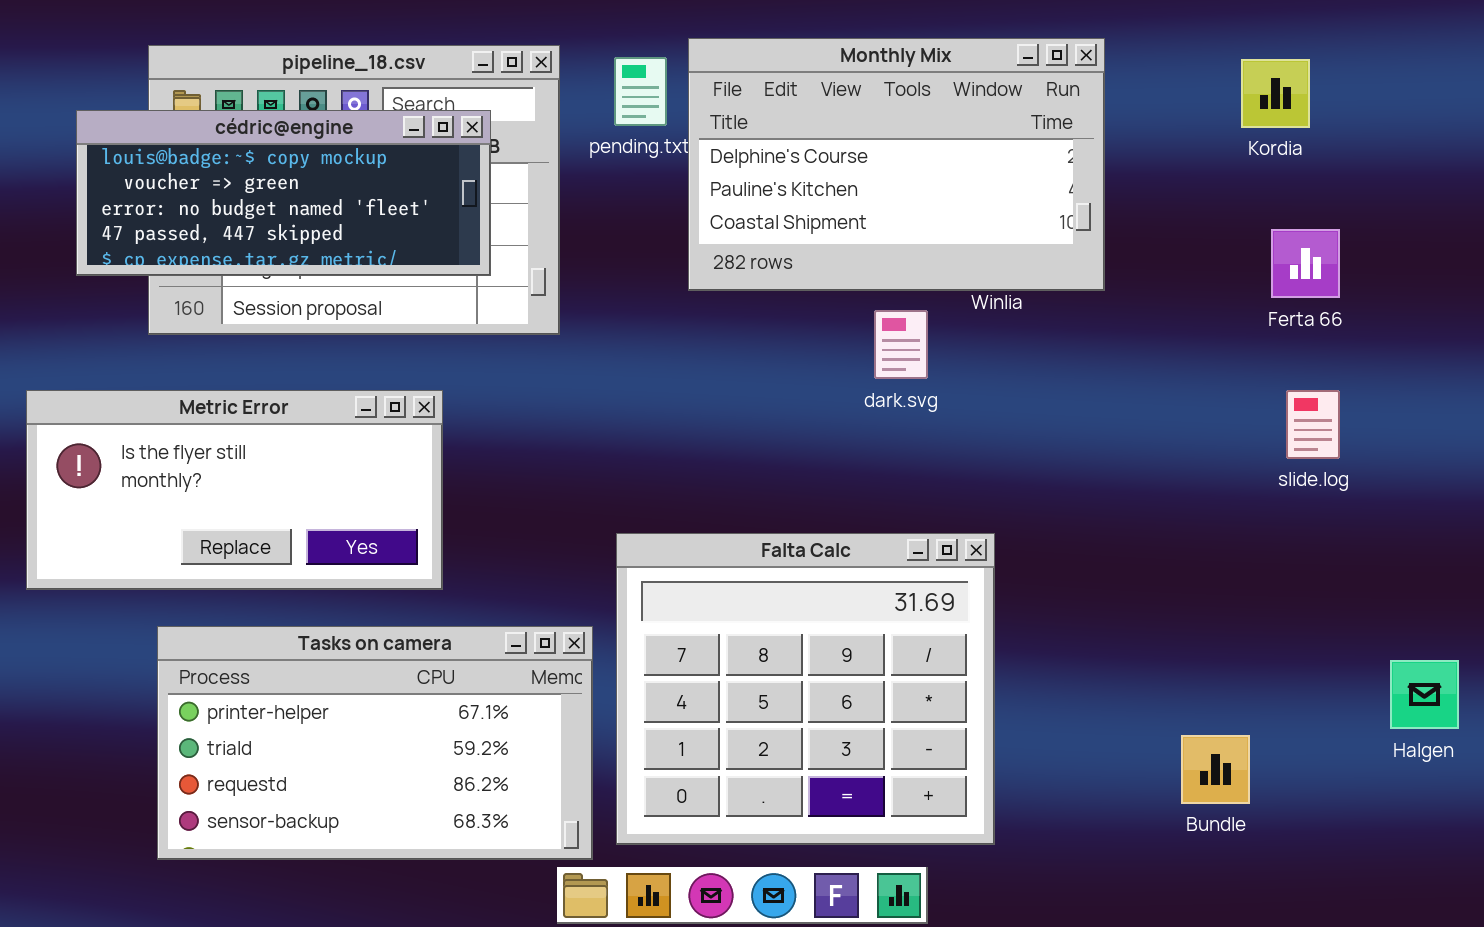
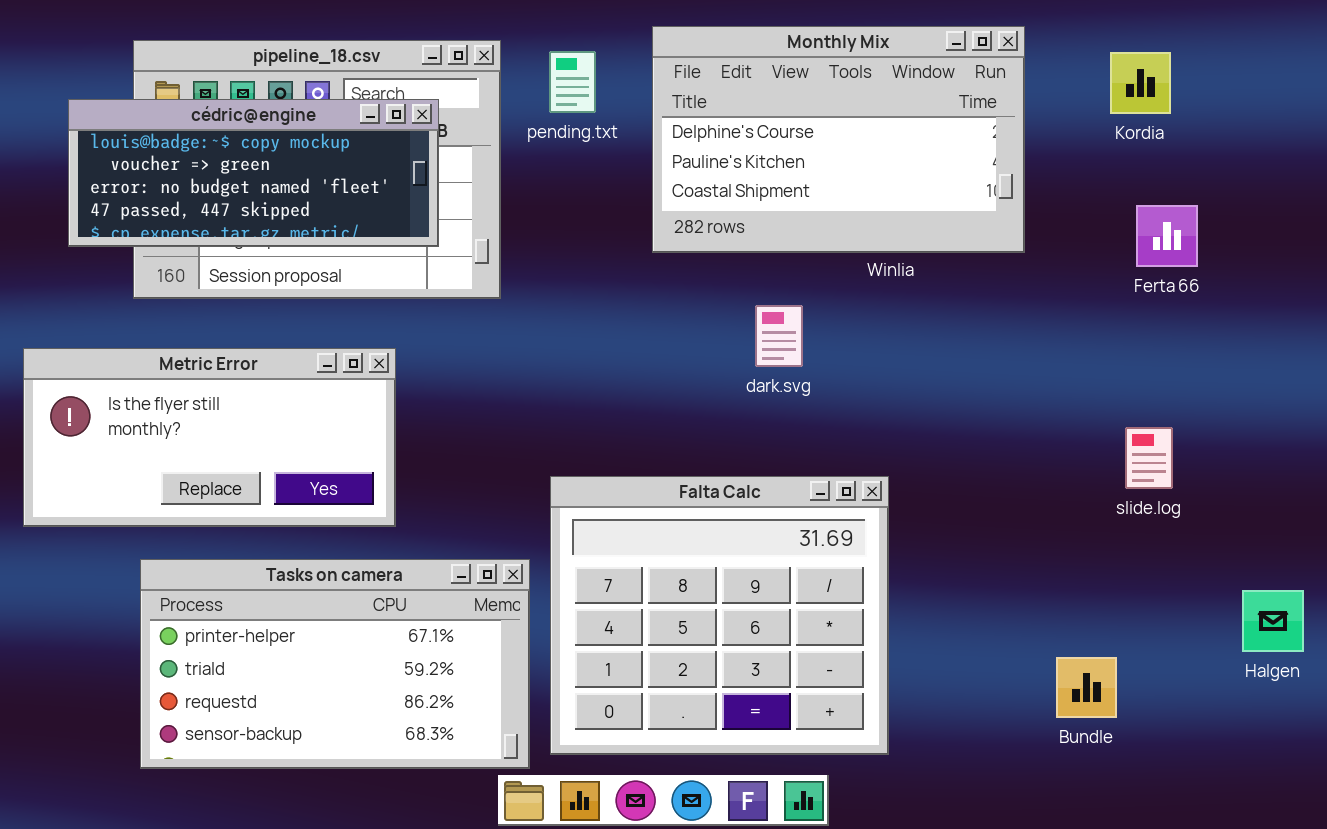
Monthly Mix: [688,38,1105,291] -> [652,26,1025,253], moved
dark.svg: [874,310,928,379] -> [755,305,803,367], moved
slide.log: [1286,390,1340,459] -> [1125,427,1173,489], moved

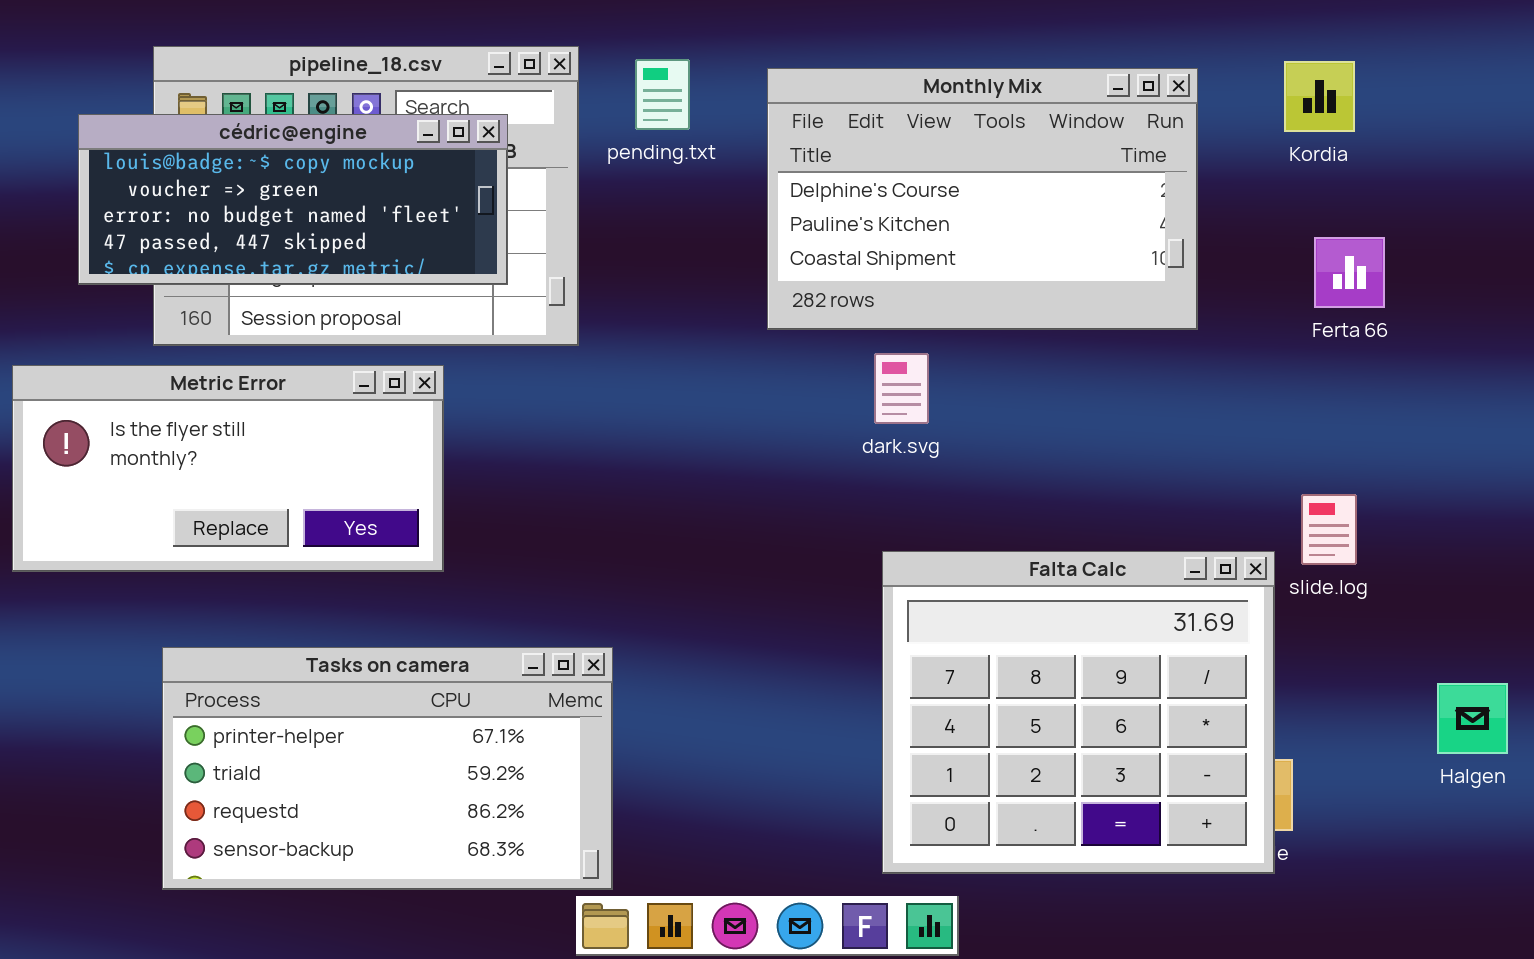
Monthly Mix: [652,26,1025,253] -> [767,68,1198,330], moved
Metric Error: [23,348,396,527] -> [12,365,444,572], moved
Falta Calc: [550,476,889,755] -> [882,551,1275,874], moved

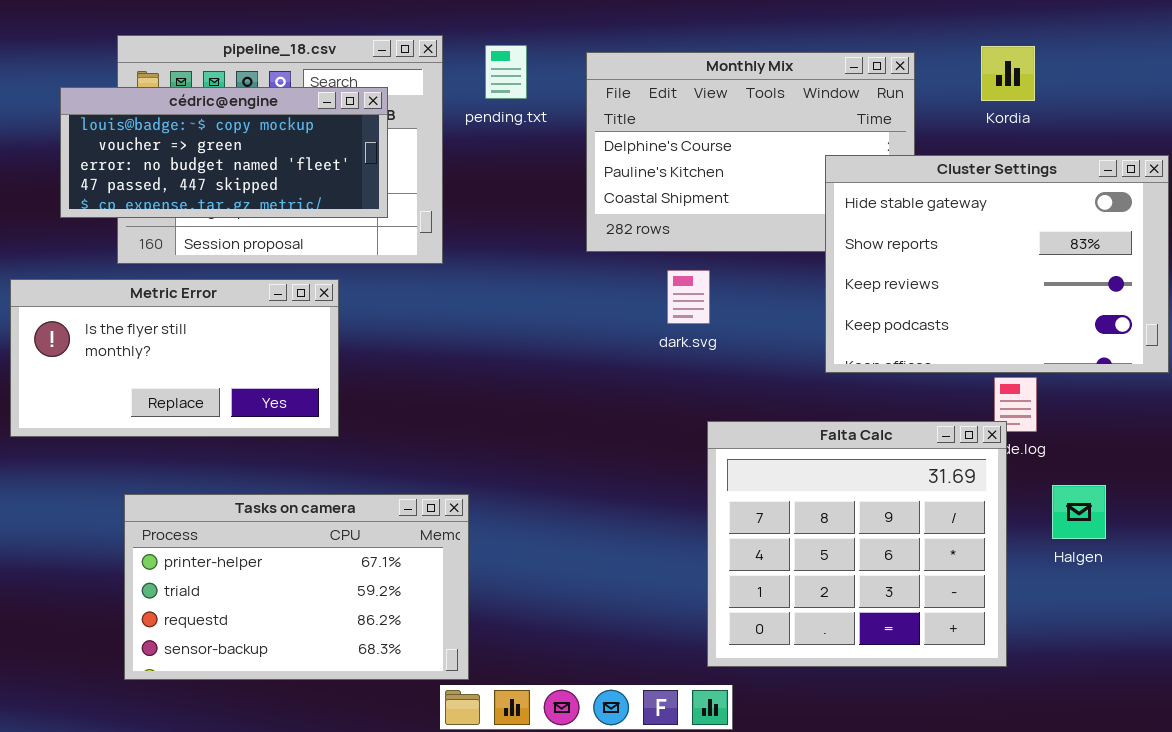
Cluster Settings: none -> [825,155,1169,373], opened
Falta Calc: [882,551,1275,874] -> [707,421,1007,667], moved
Halgen: [1437,683,1508,754] -> [1052,485,1106,539], moved

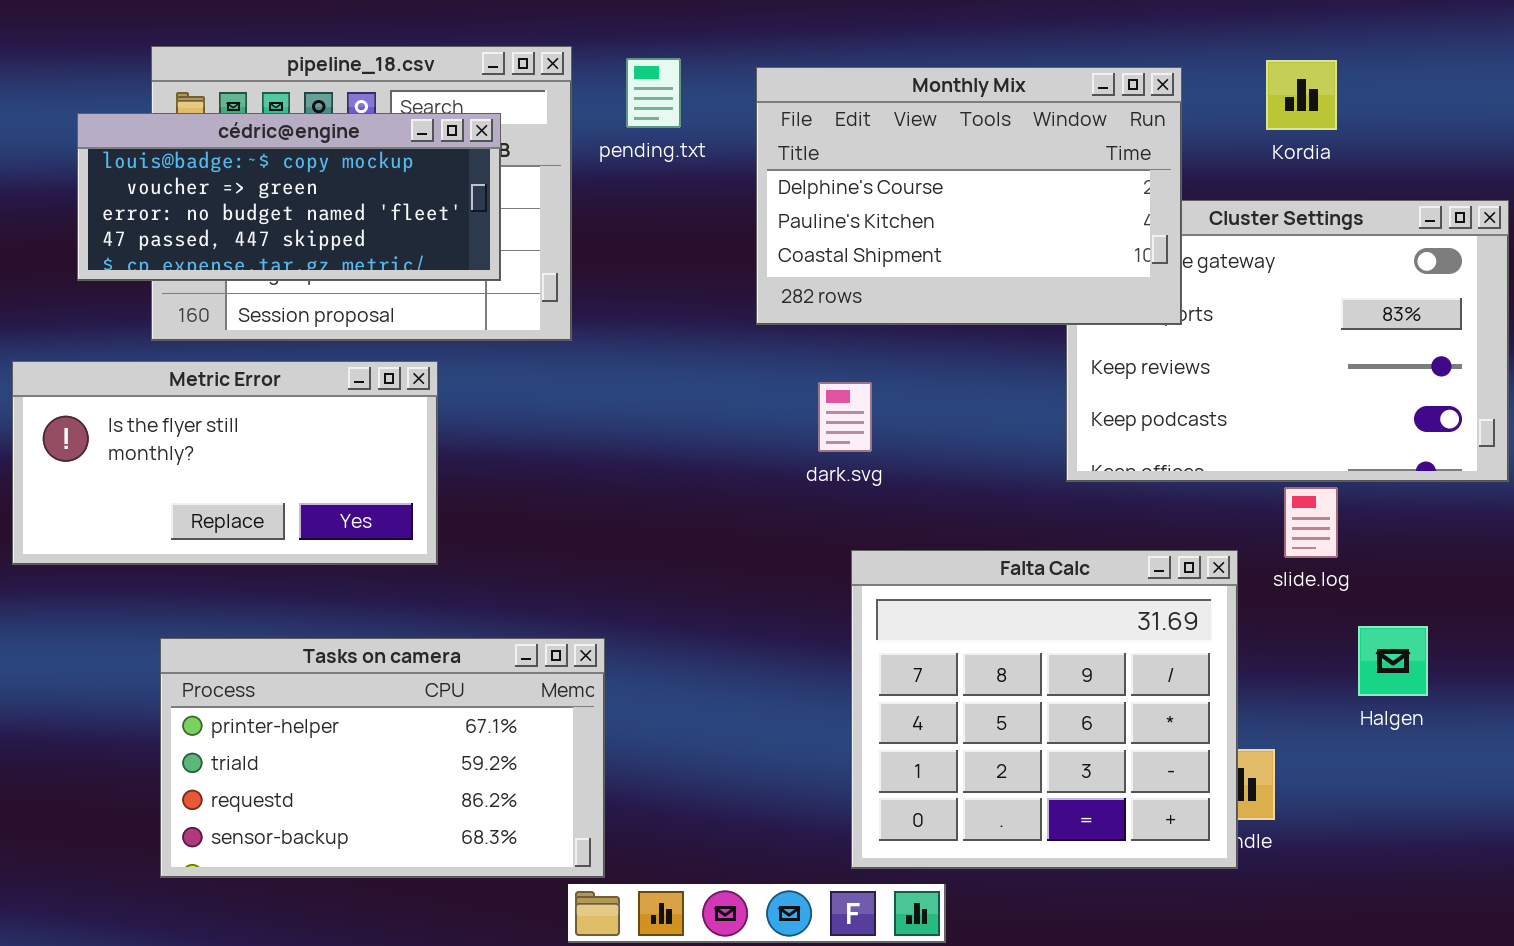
Monthly Mix: [586,52,915,252] -> [756,67,1182,325], raised
dark.svg: [667,270,710,324] -> [818,382,872,452], moved
Falta Calc: [707,421,1007,667] -> [851,550,1238,869], moved

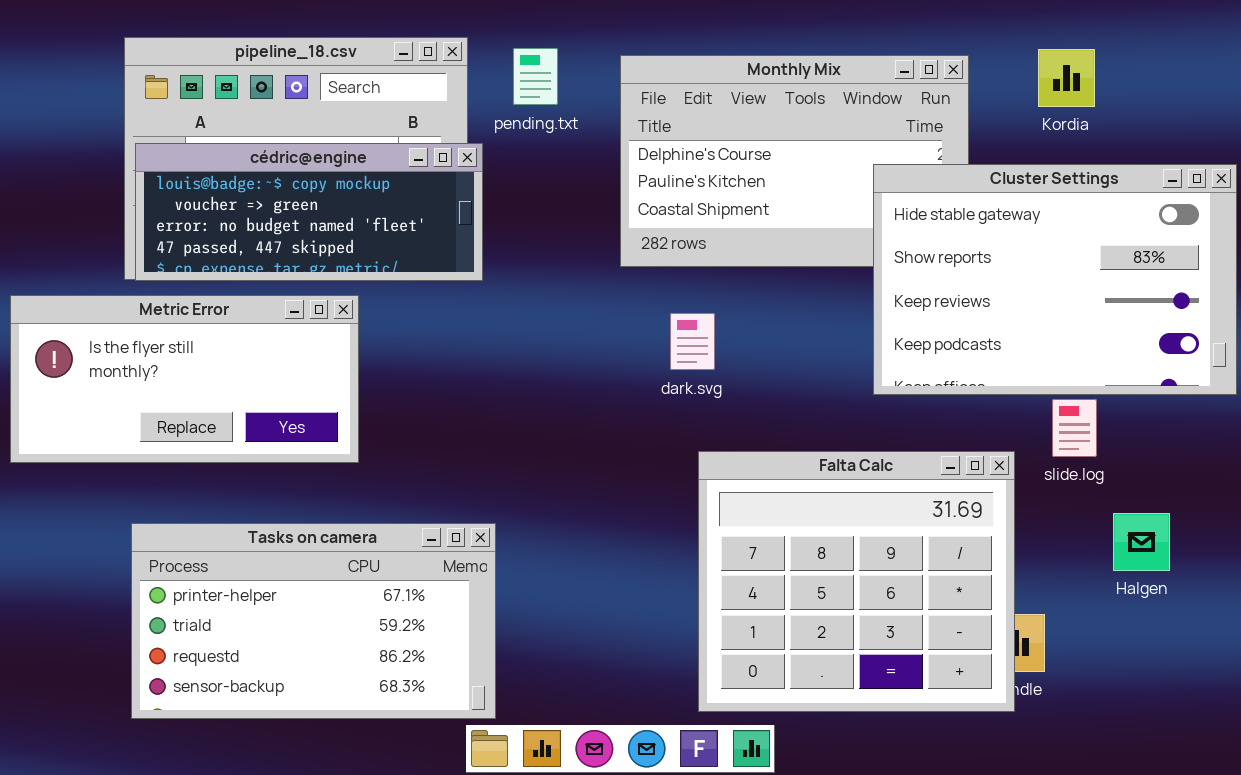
cédric@engine: [77,113,501,281] -> [135,143,483,281], moved
Cluster Settings: [1066,200,1509,482] -> [873,164,1237,395], raised

